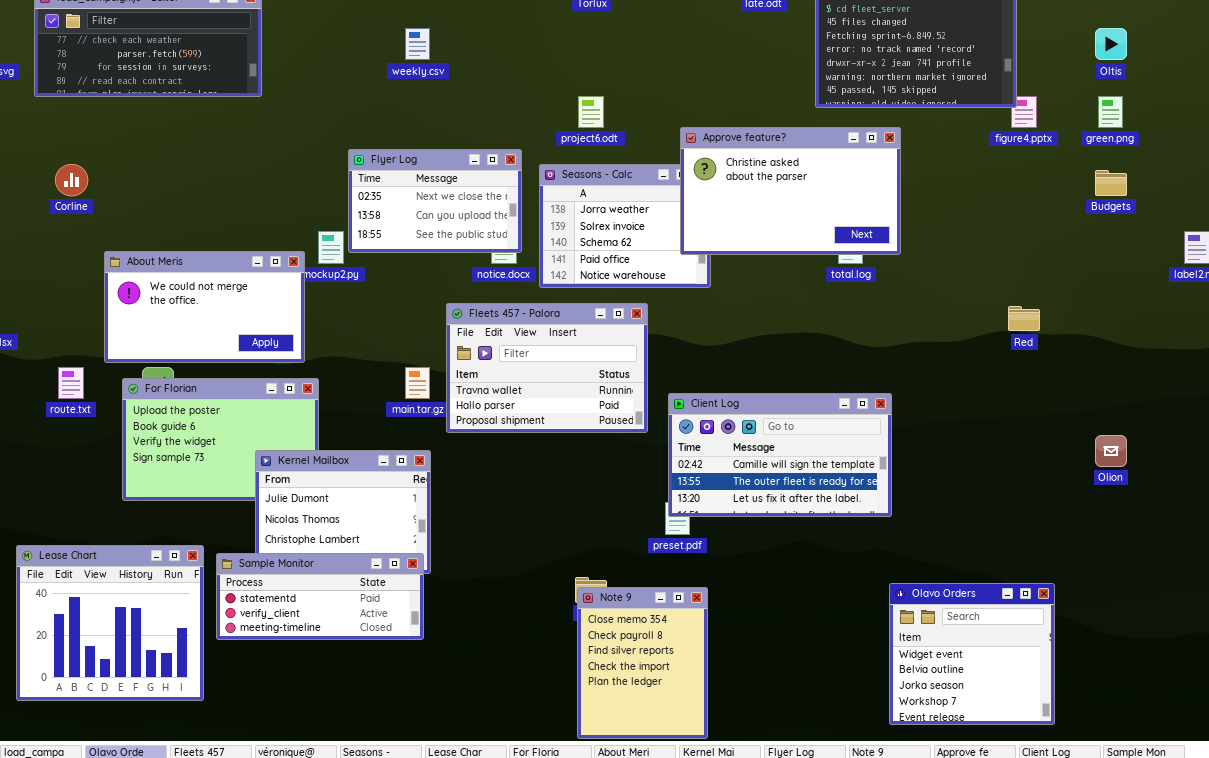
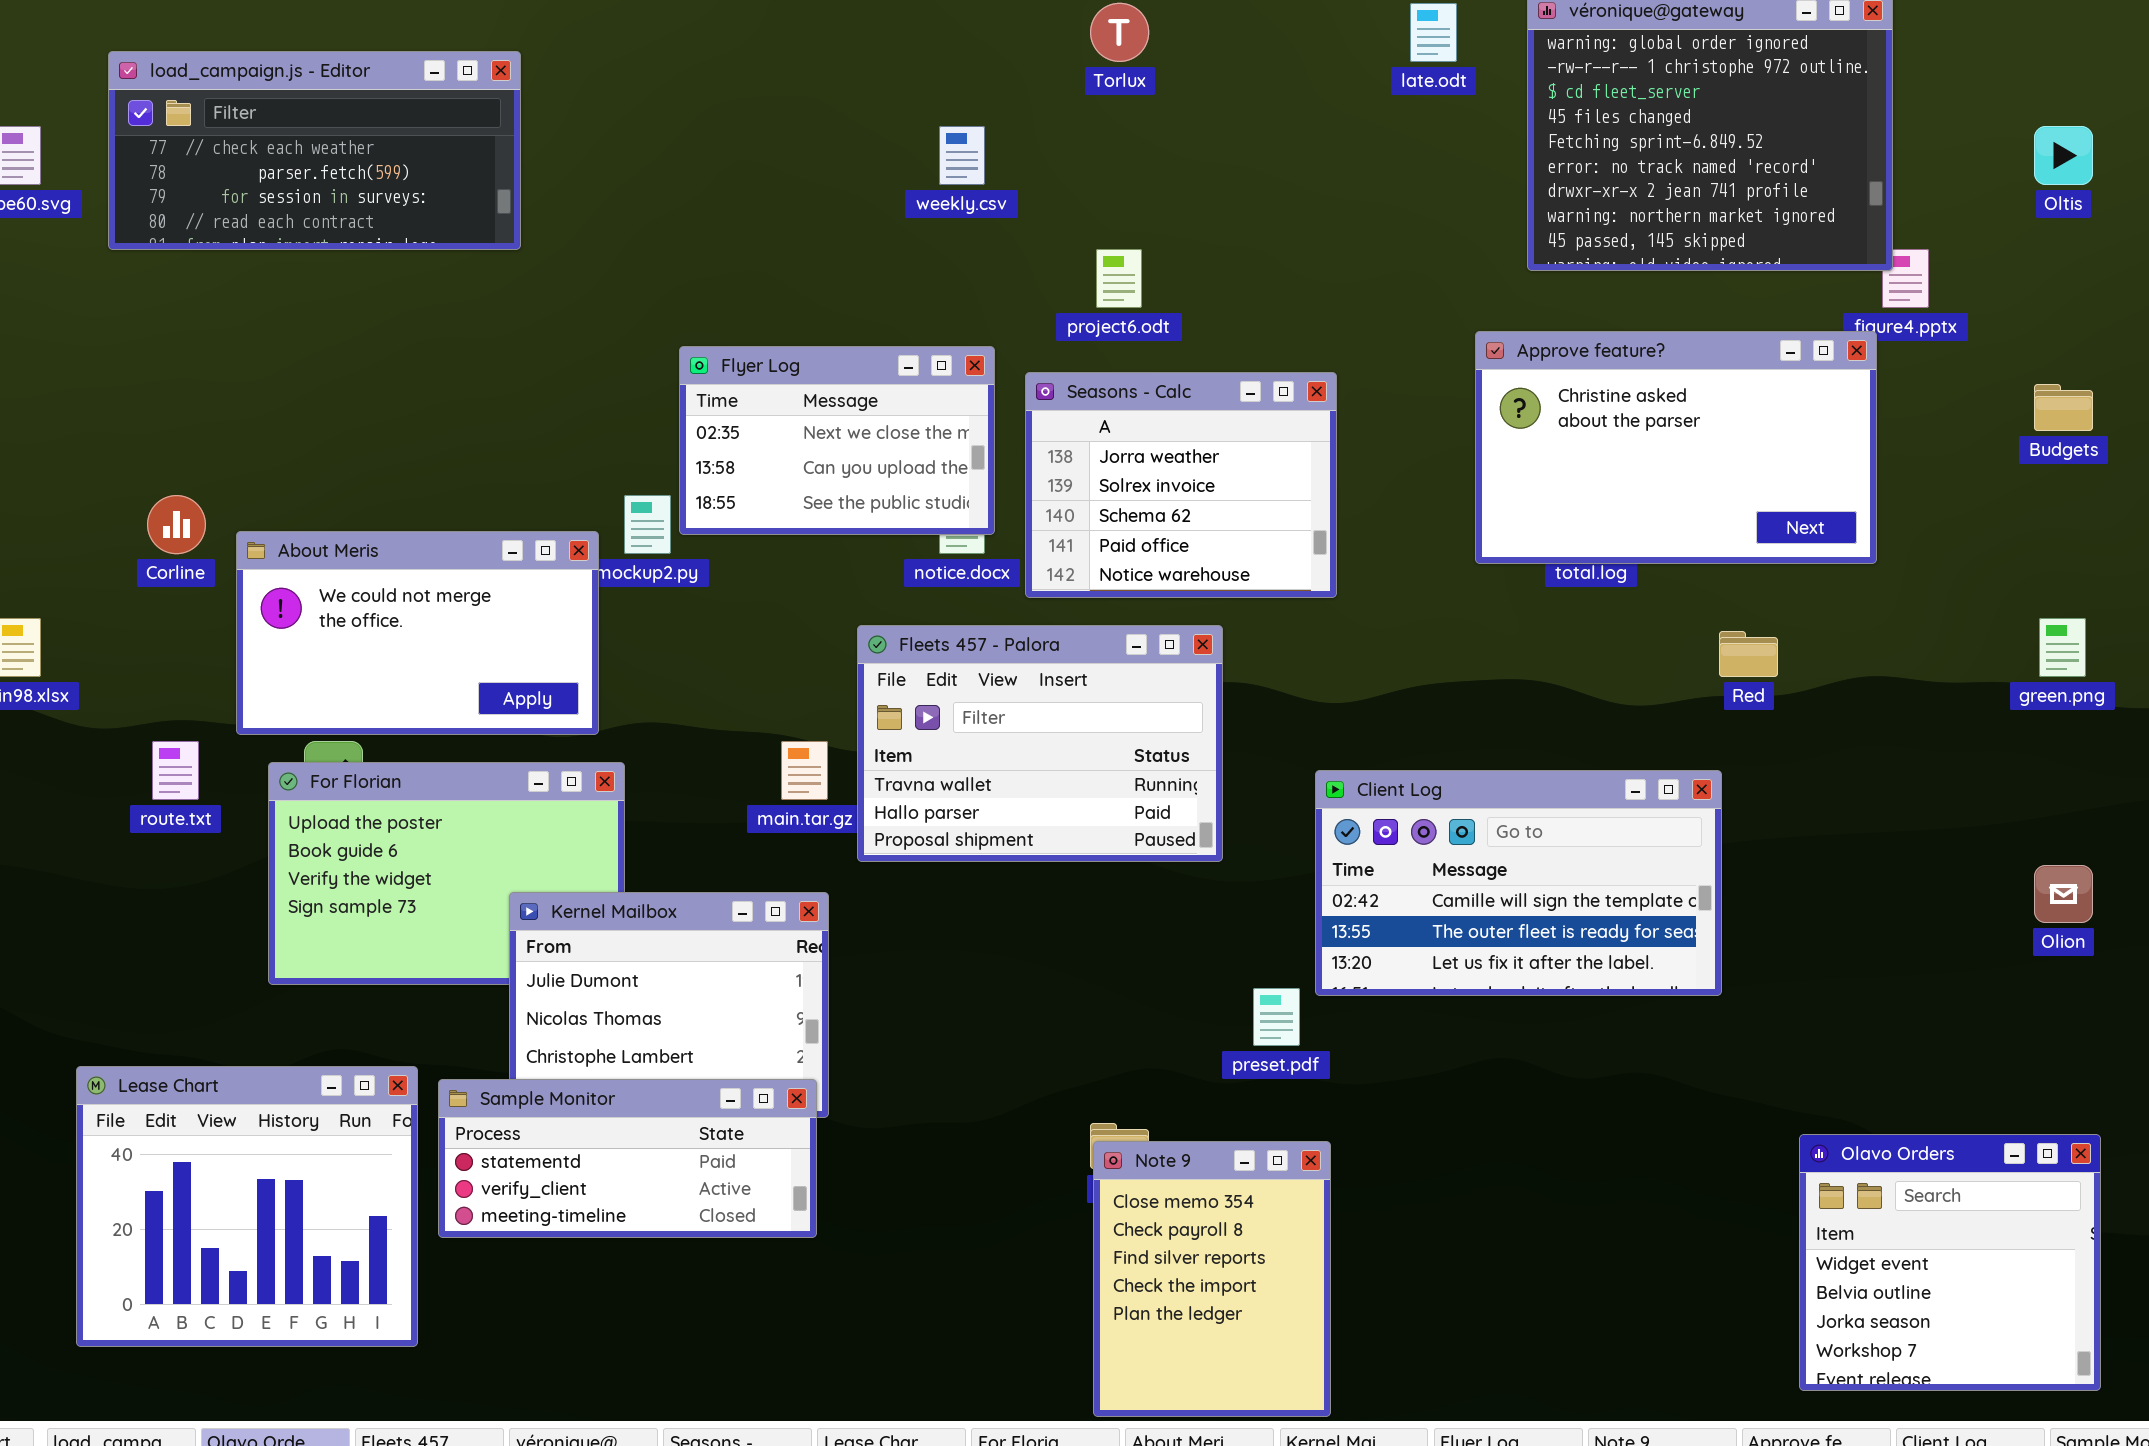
weekly.csv: [405,28,430,60] -> [939,126,985,185], moved
green.png: [1098,96,1123,128] -> [2039,618,2086,677], moved
Approve feature?: [680,127,901,255] -> [1475,331,1877,564], moved
Corline: [55,164,88,196] -> [147,495,206,554], moved
Red: [1008,306,1040,331] -> [1719,631,1778,677], moved
Client Log: [668,393,892,517] -> [1315,770,1722,996], moved
Olavo Orders: [889,583,1055,725] -> [1799,1134,2101,1391], moved

